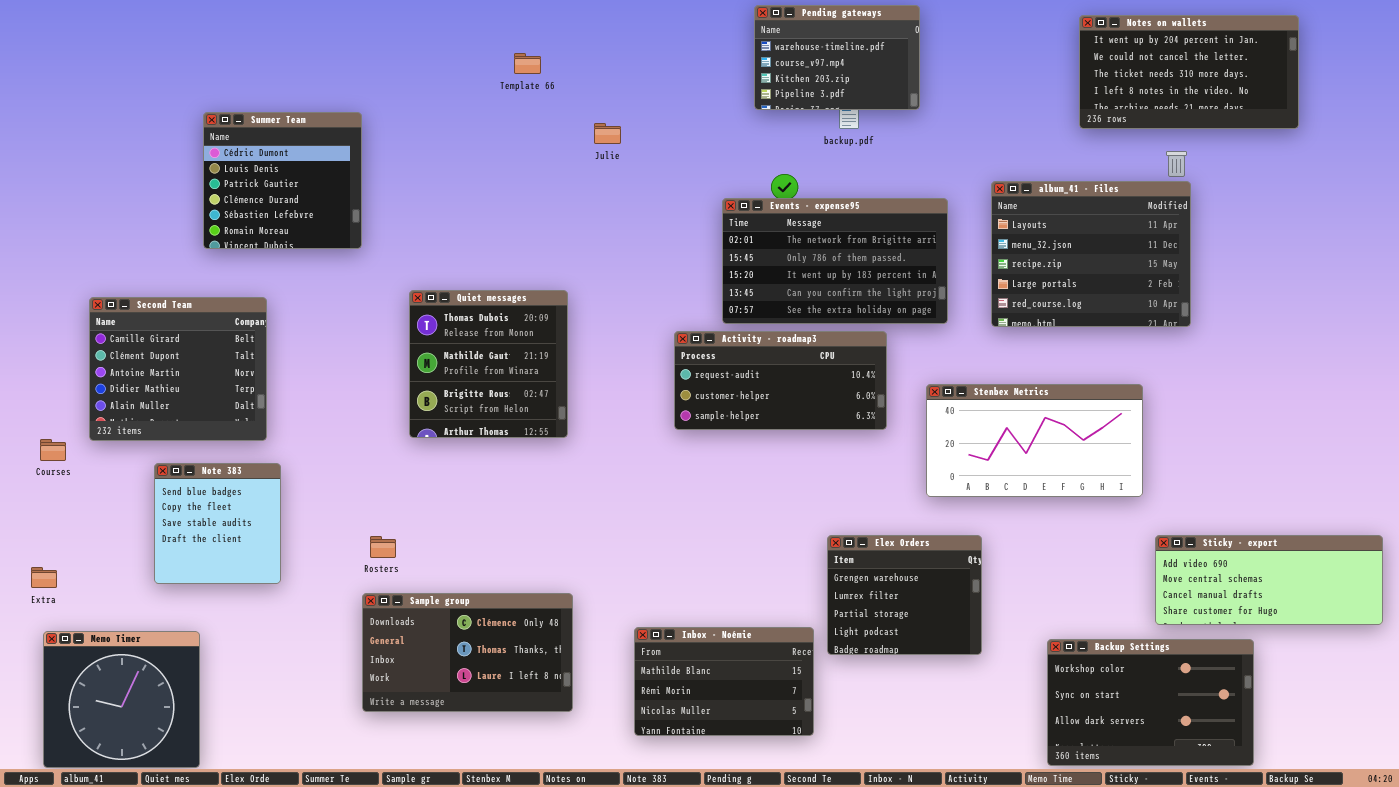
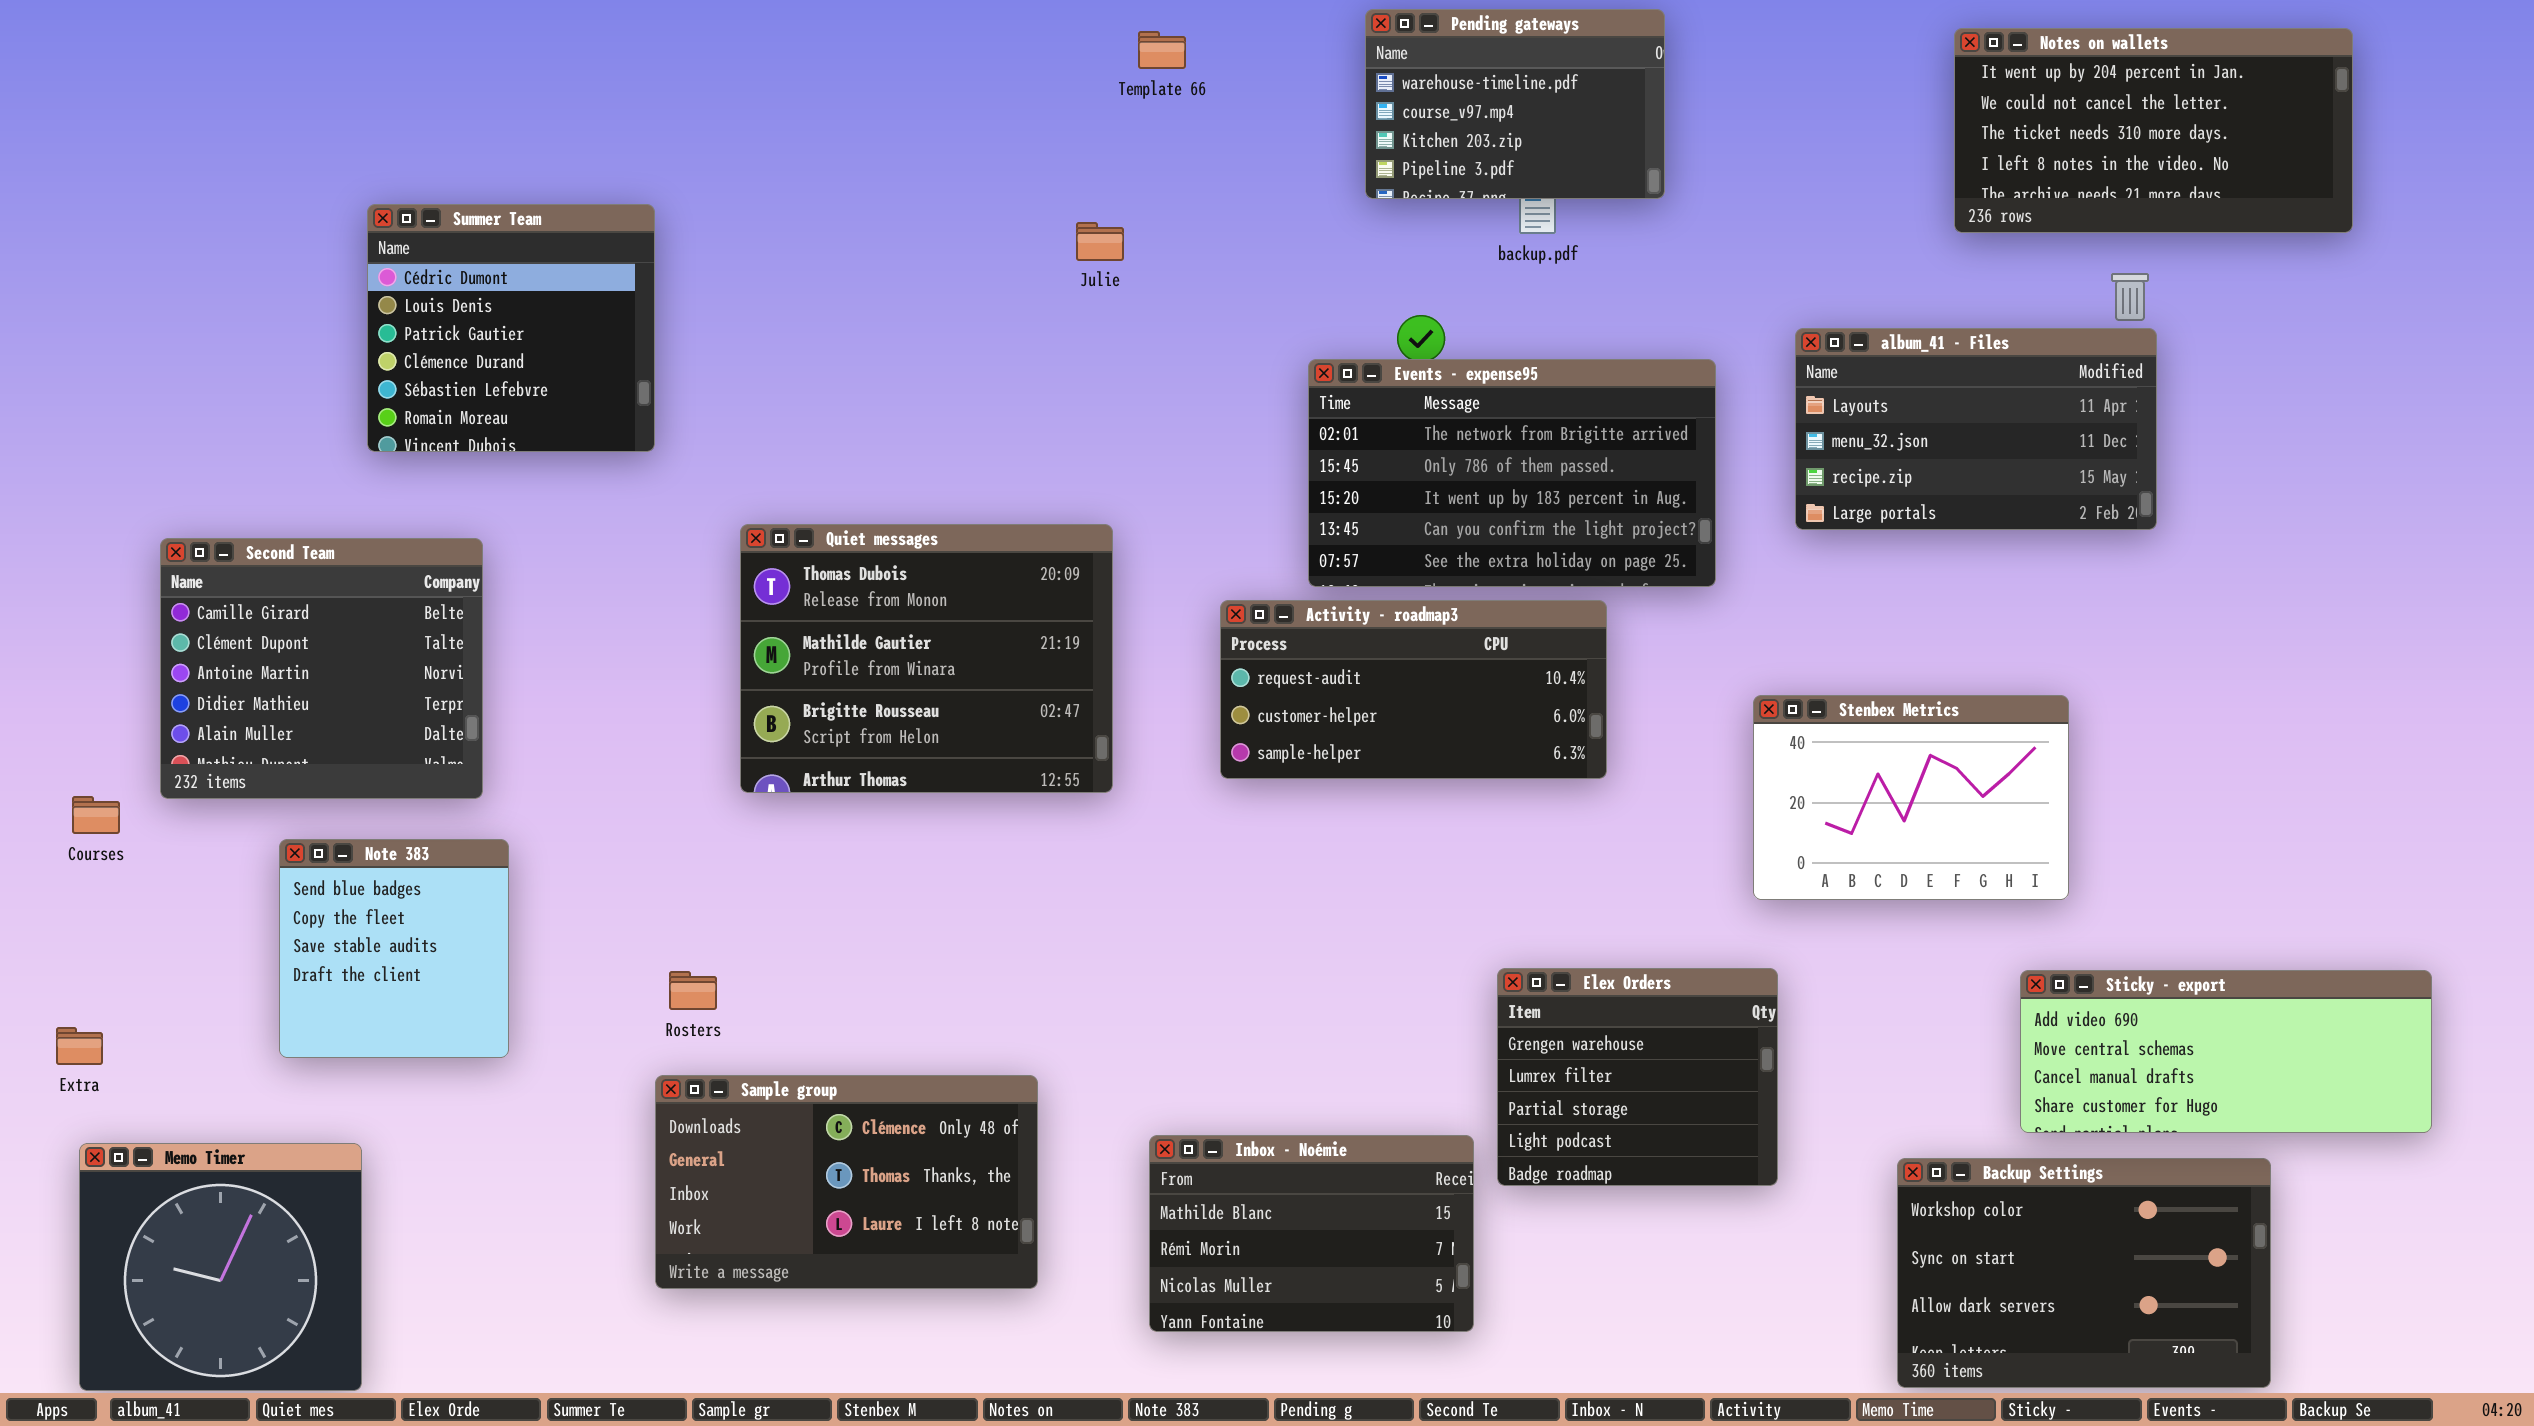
Template 66: [514,53,541,74] -> [1138,31,1186,69], moved
album_41 - Files: [991,181,1191,327] -> [1795,328,2157,530], resized
Quiet messages: [409,290,568,438] -> [740,524,1113,793], resized
Stenbex Metrics: [926,384,1143,497] -> [1753,695,2069,900], resized
Sticky - export: [1155,535,1383,625] -> [2020,970,2432,1133], moved

